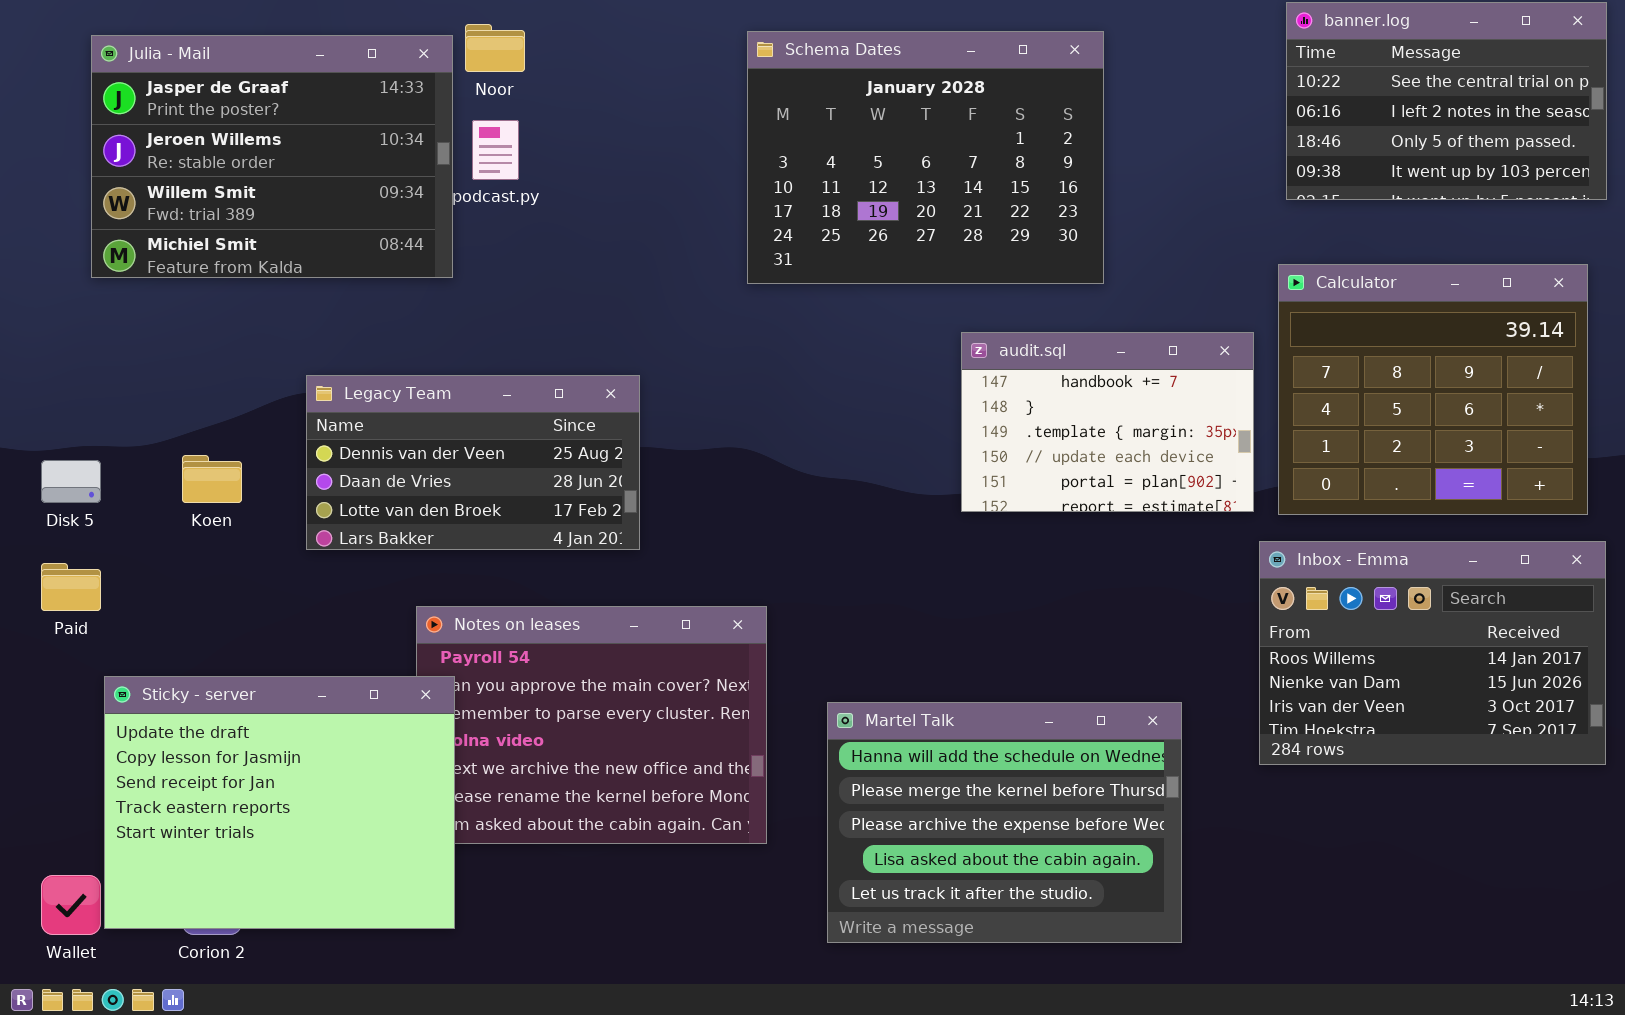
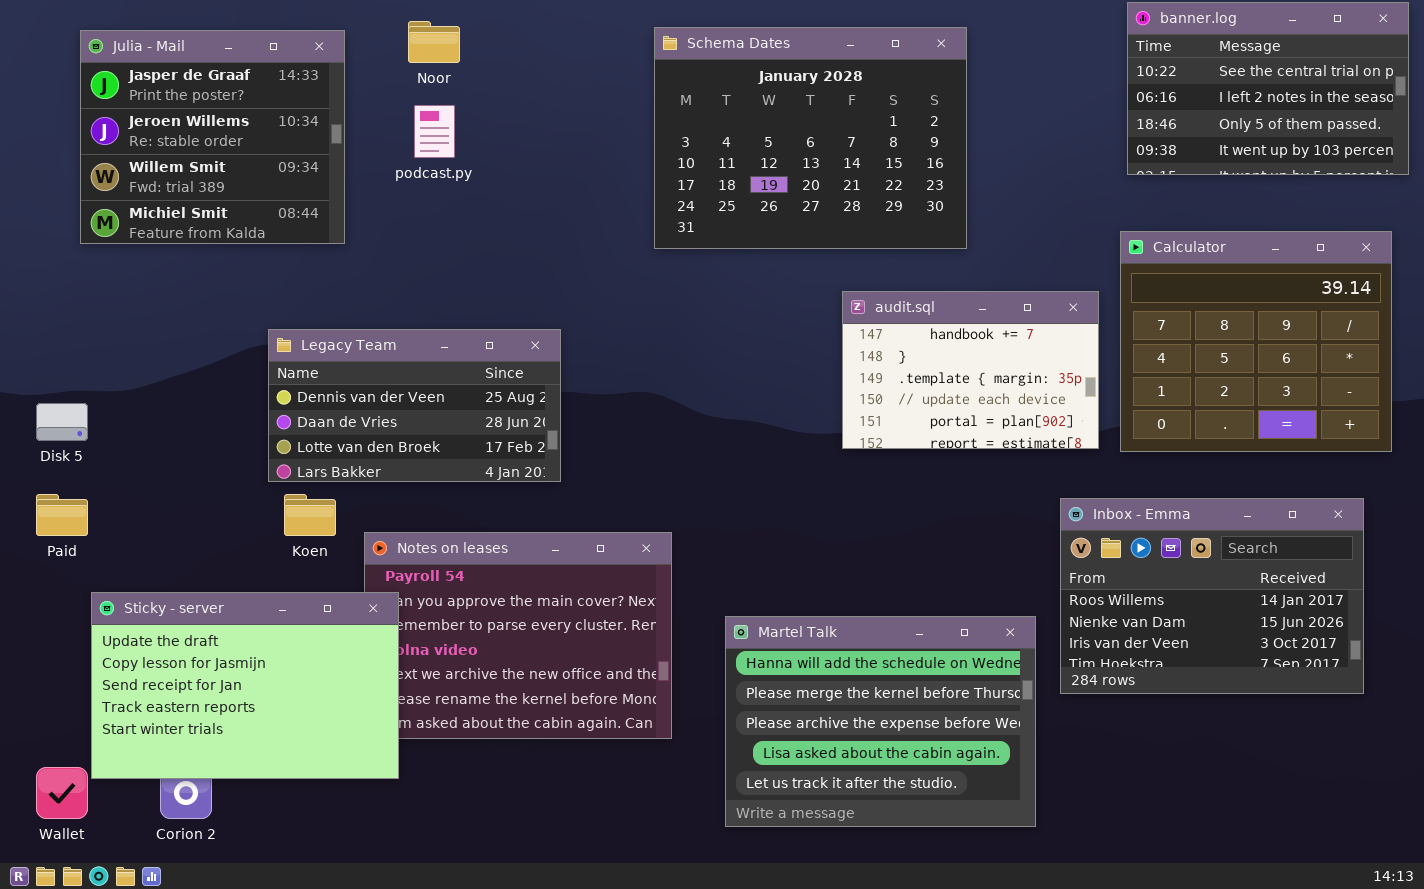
Julia - Mail: [91,35,453,278] -> [80,30,345,244], resized
Koen: [182,455,242,503] -> [284,494,336,536], moved
Inbox - Emma: [1259,541,1606,765] -> [1060,498,1364,694], moved
Sticky - server: [104,676,455,929] -> [91,592,399,779], resized

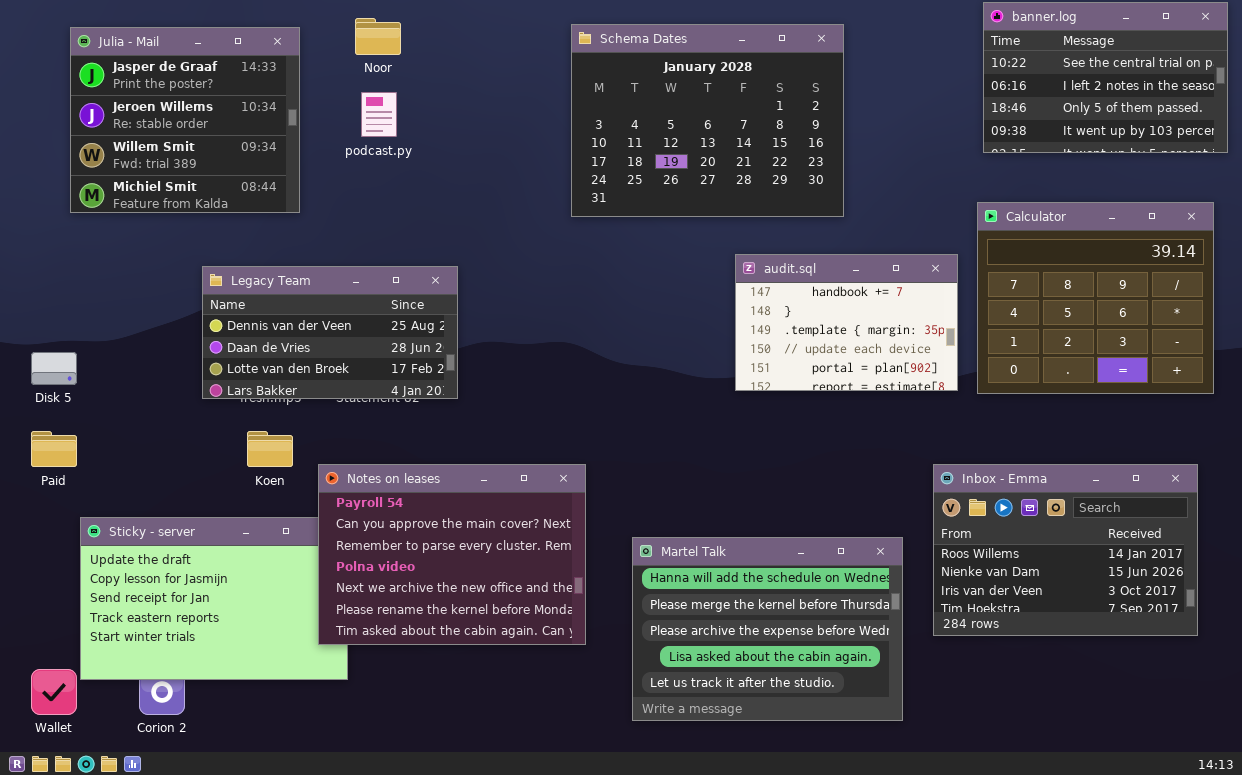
Legacy Team: [268,329,561,482] -> [202,266,458,399], moved
Inbox - Emma: [1060,498,1364,694] -> [933,464,1198,636], moved
Notes on leases: [364,532,672,739] -> [318,464,586,645], raised

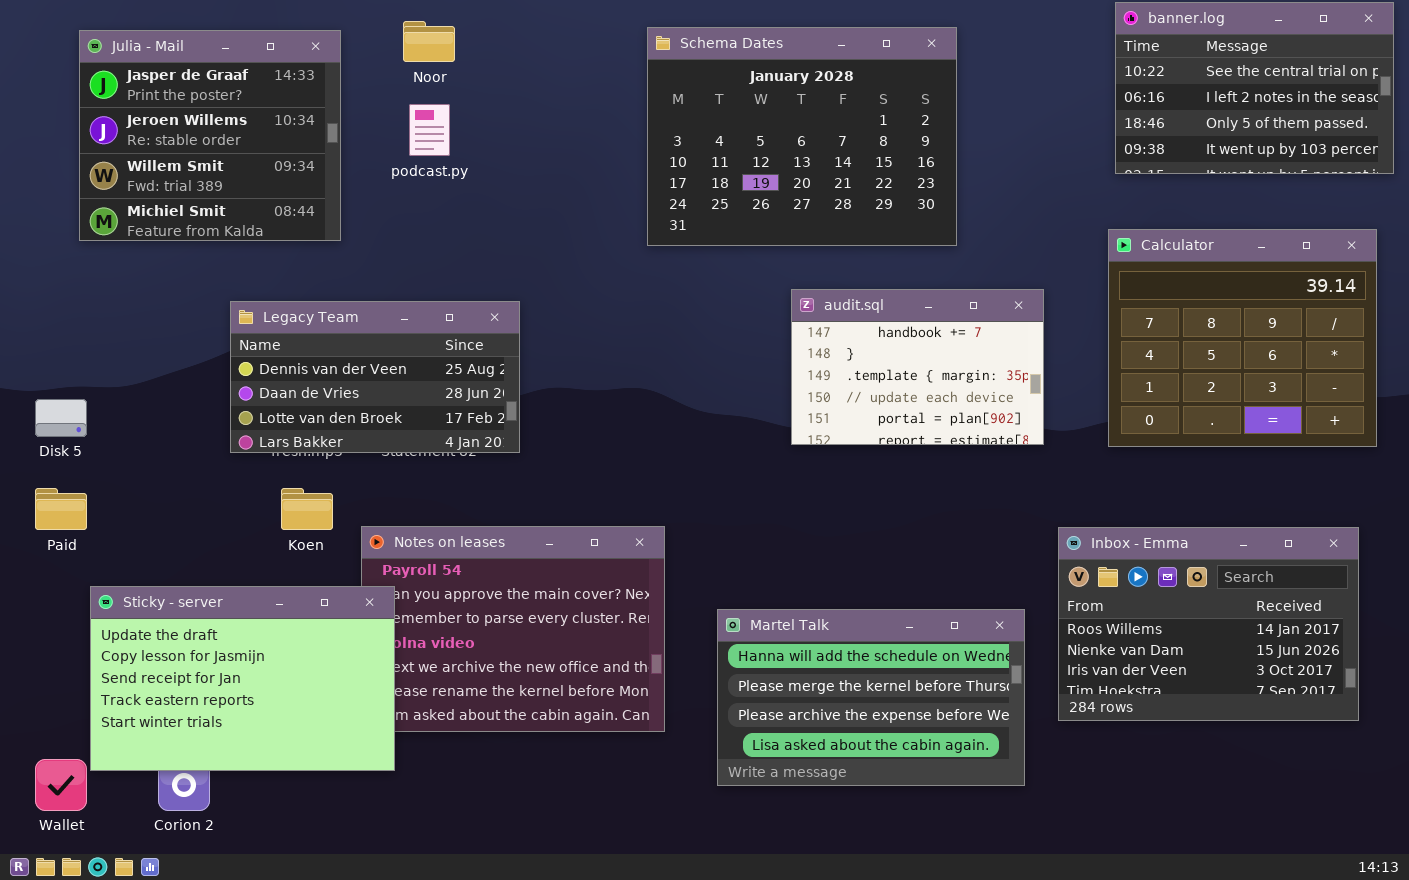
audit.sql: [735,254,958,391] -> [791,289,1044,445], moved
Sticky - server: [80,517,348,680] -> [90,586,395,771], raised
Martel Talk: [632,537,903,721] -> [717,609,1025,786], resized

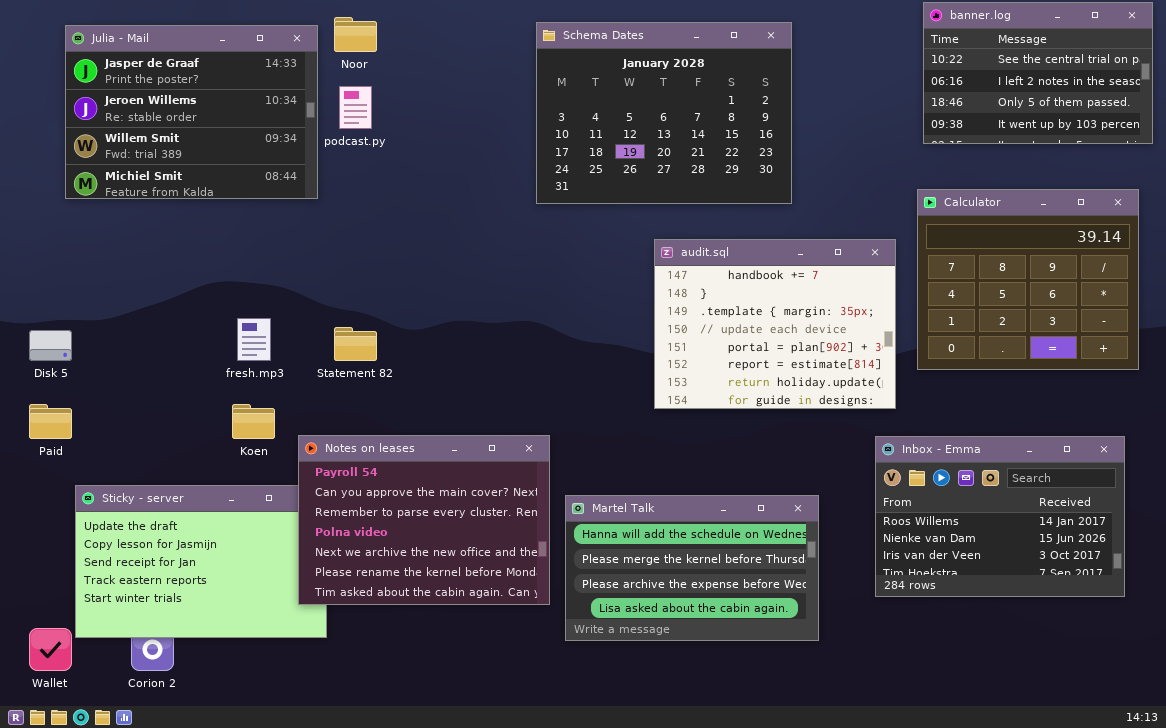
Julia - Mail: [79,30,341,241] -> [65,25,318,199], resized
audit.sql: [791,289,1044,445] -> [654,239,896,409], resized
Legacy Team: [230,301,520,453] -> none, closed
Notes on leases: [361,526,665,732] -> [298,435,550,605], raised
Martel Talk: [717,609,1025,786] -> [565,495,819,641], moved

